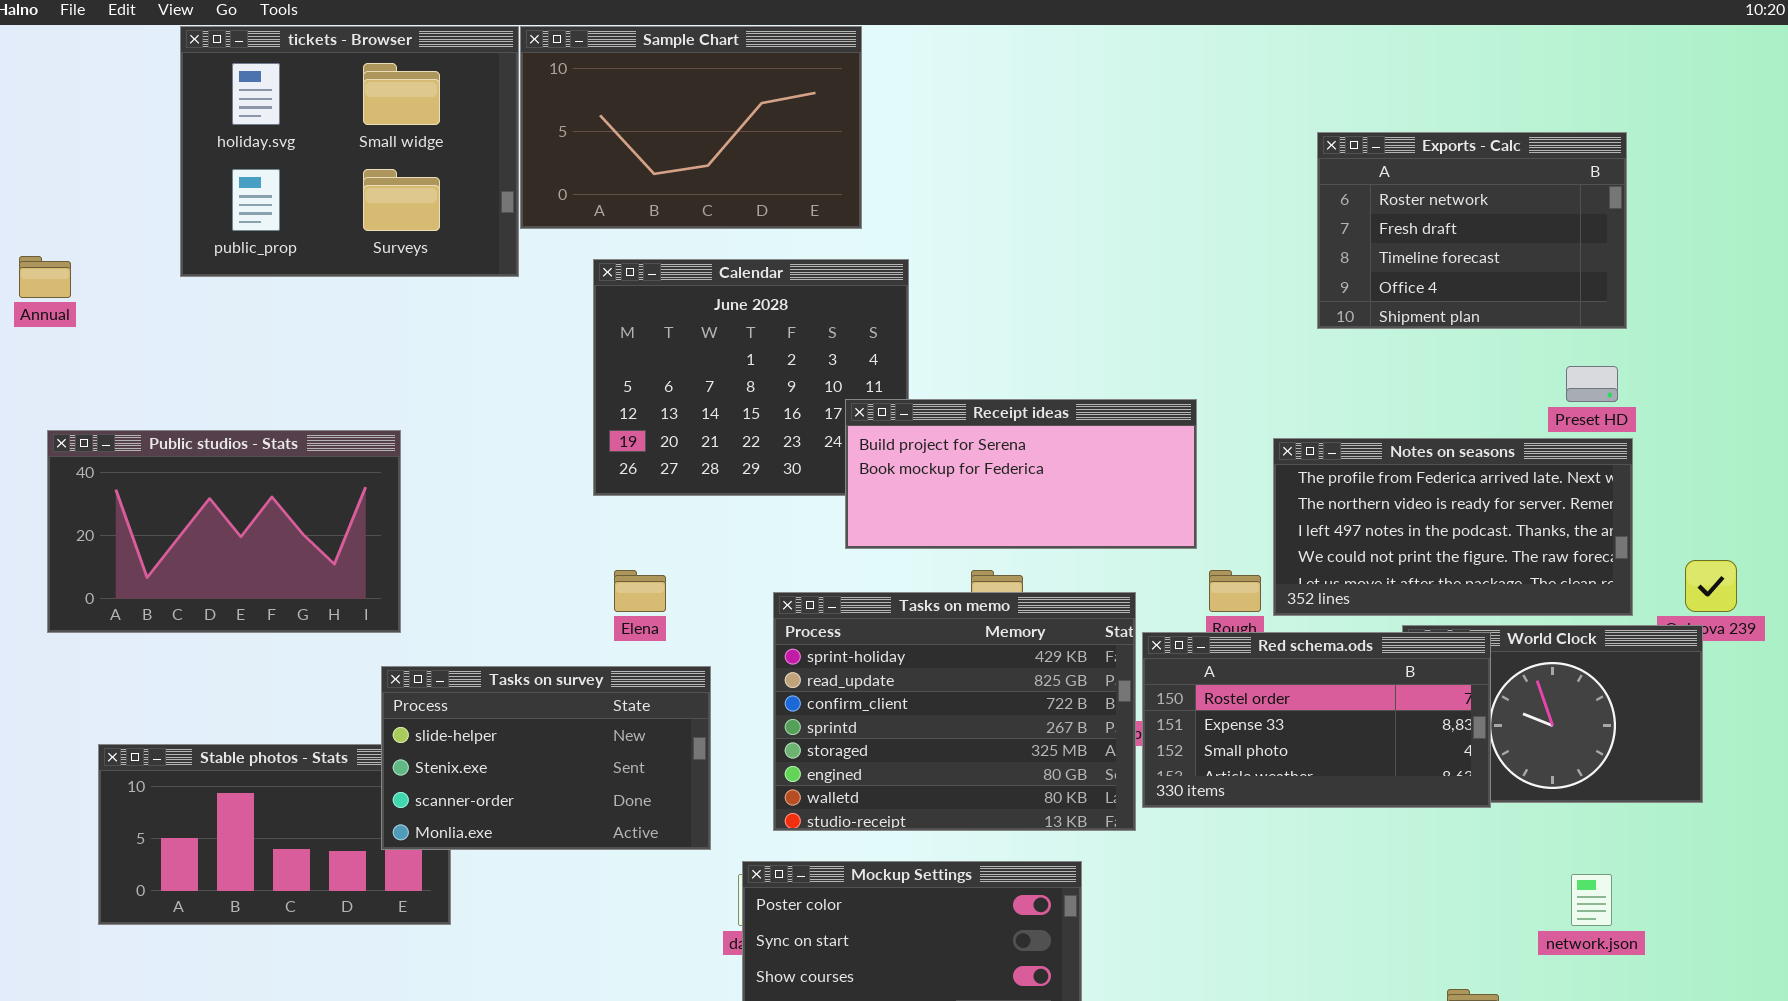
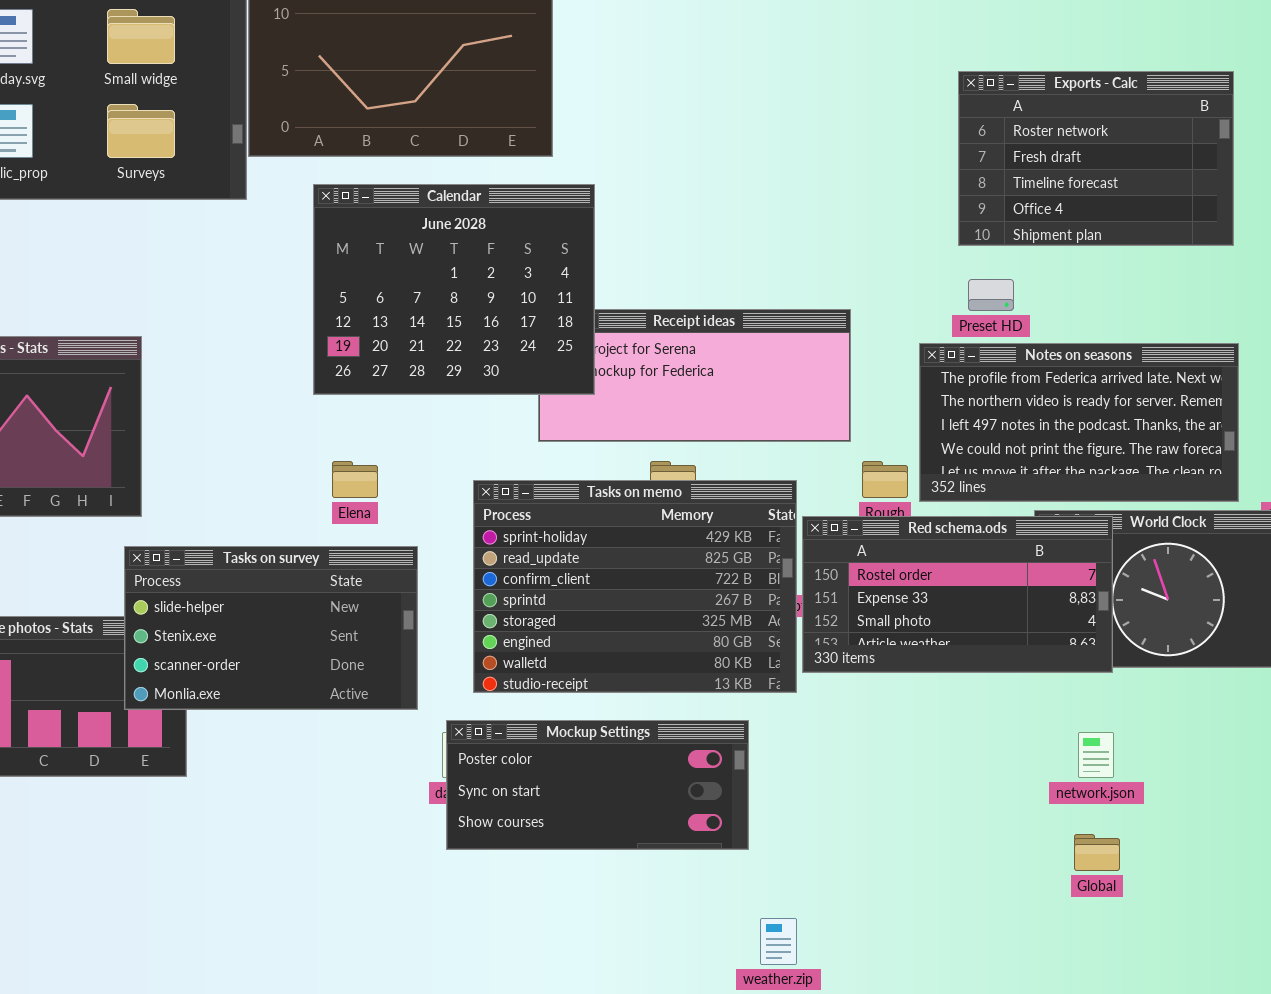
Calendar: [593,259,909,496] -> [313,184,595,395], raised
Preset HD: [1566,366,1618,402] -> [968,279,1014,311], moved
network.json: [1571,874,1612,926] -> [1078,732,1114,778], moved

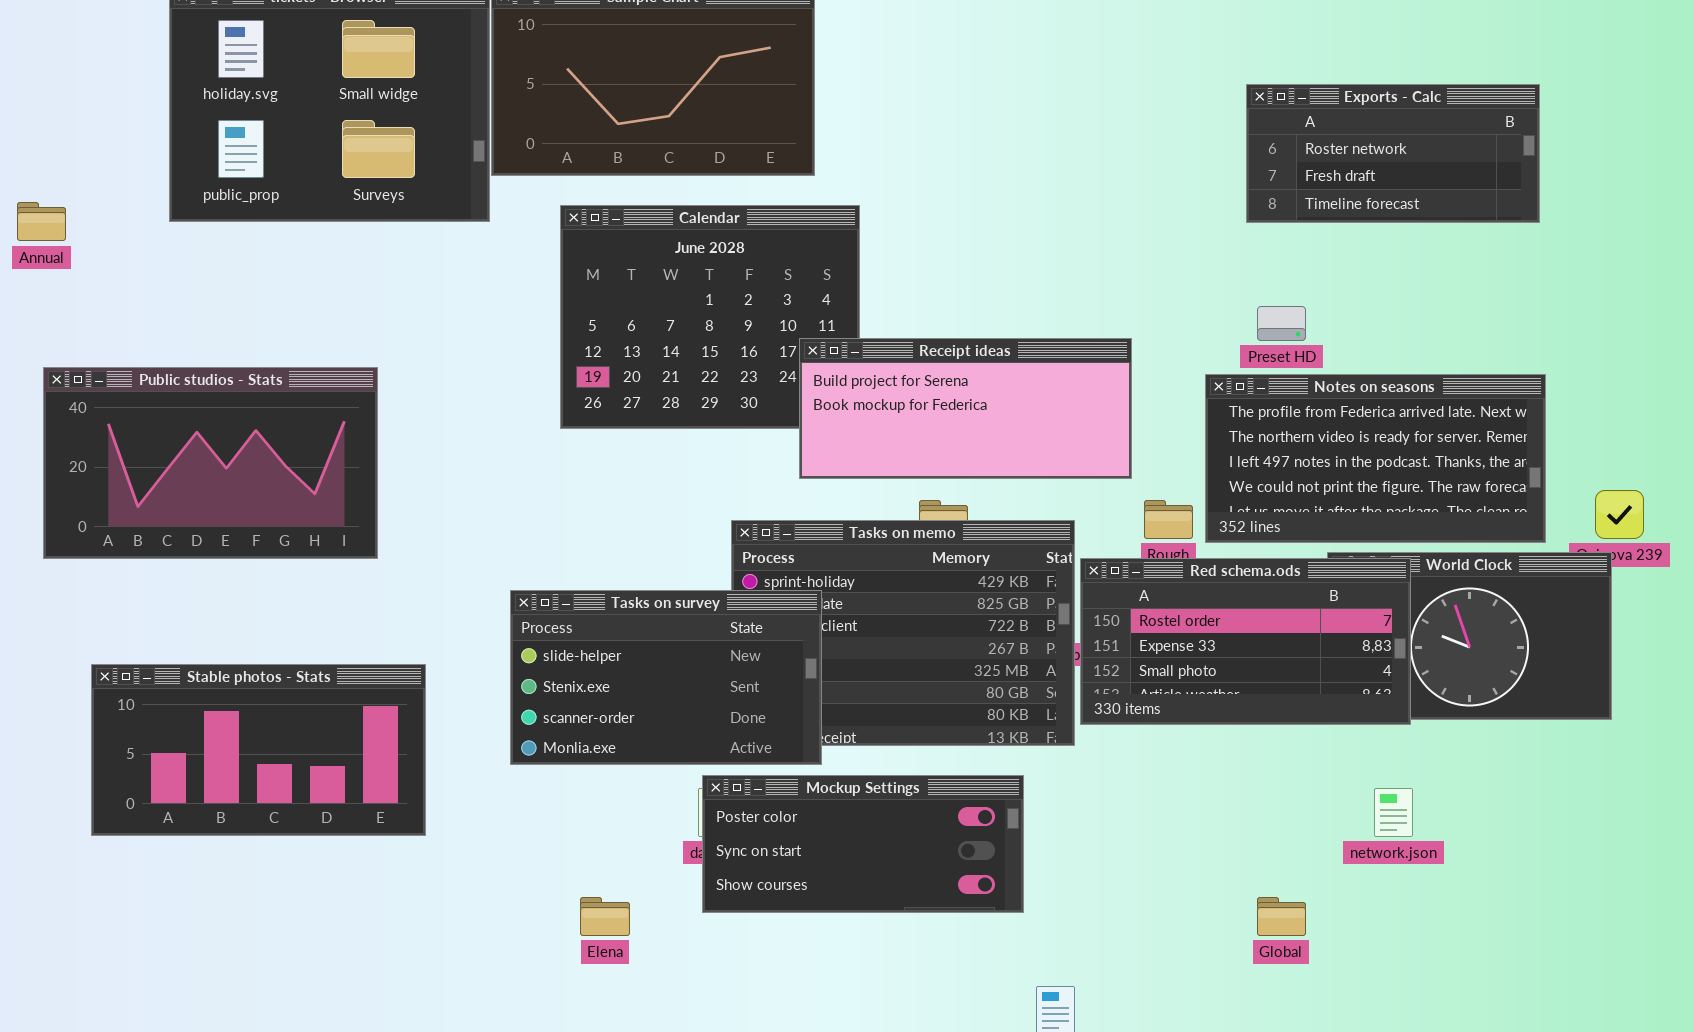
Exports - Calc: [958,71,1234,246] -> [1246,84,1540,223], resized
Receipt ideas: [538,309,851,442] -> [799,338,1132,479], raised
Elena: [332,461,378,498] -> [580,897,630,936], moved
Tasks on survey: [124,546,418,710] -> [510,590,822,765], moved
Global: [1074,834,1120,871] -> [1257,897,1306,936], moved

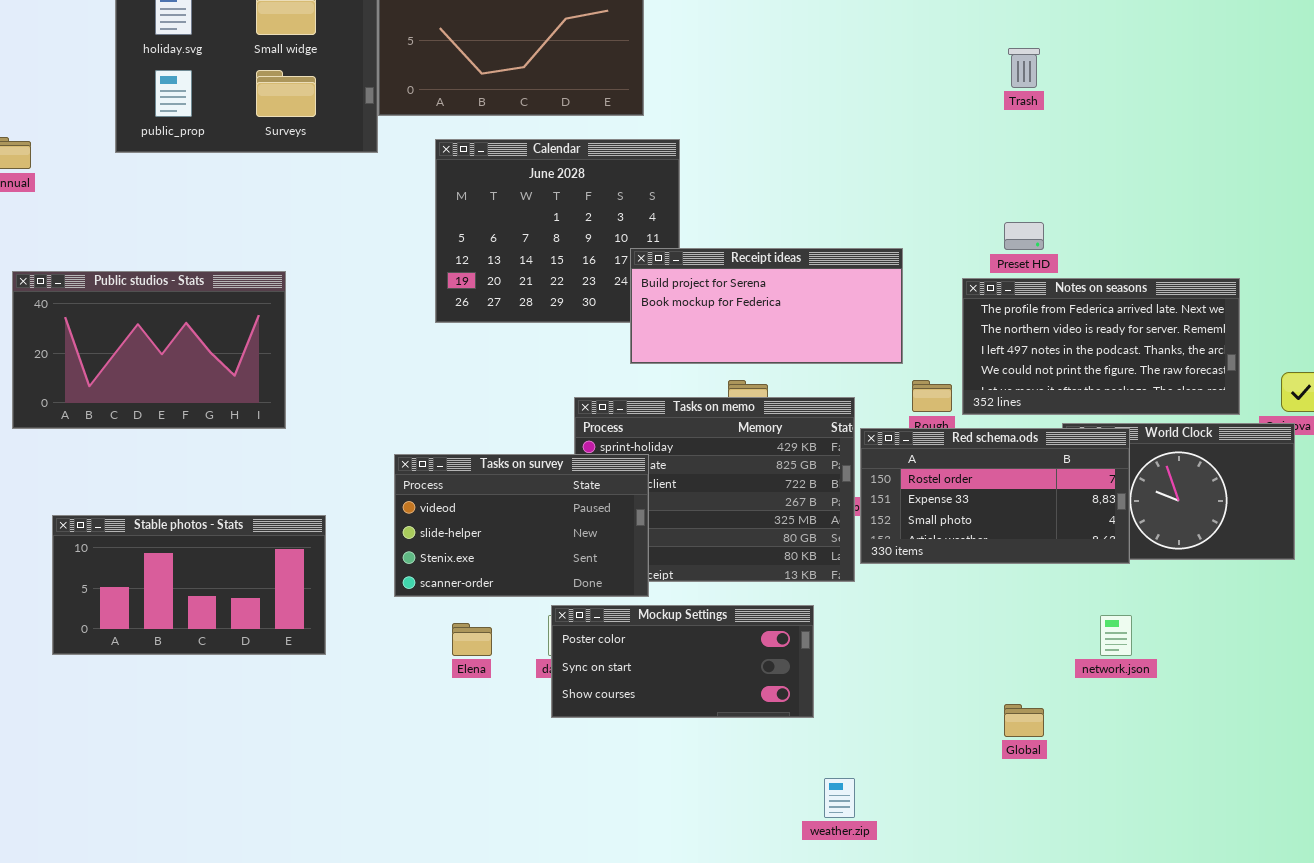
Exports - Calc: [1246,84,1540,223] -> none, closed
Tasks on survey: [510,590,822,765] -> [394,454,649,597], scrolled up 1 row
Elena: [580,897,630,936] -> [452,623,492,656], moved

